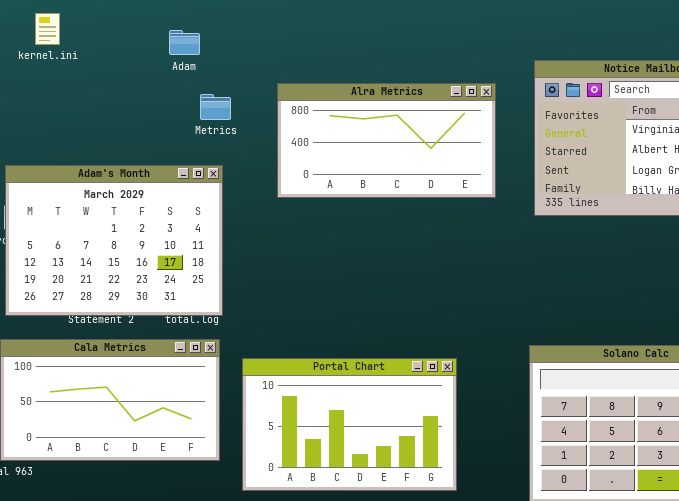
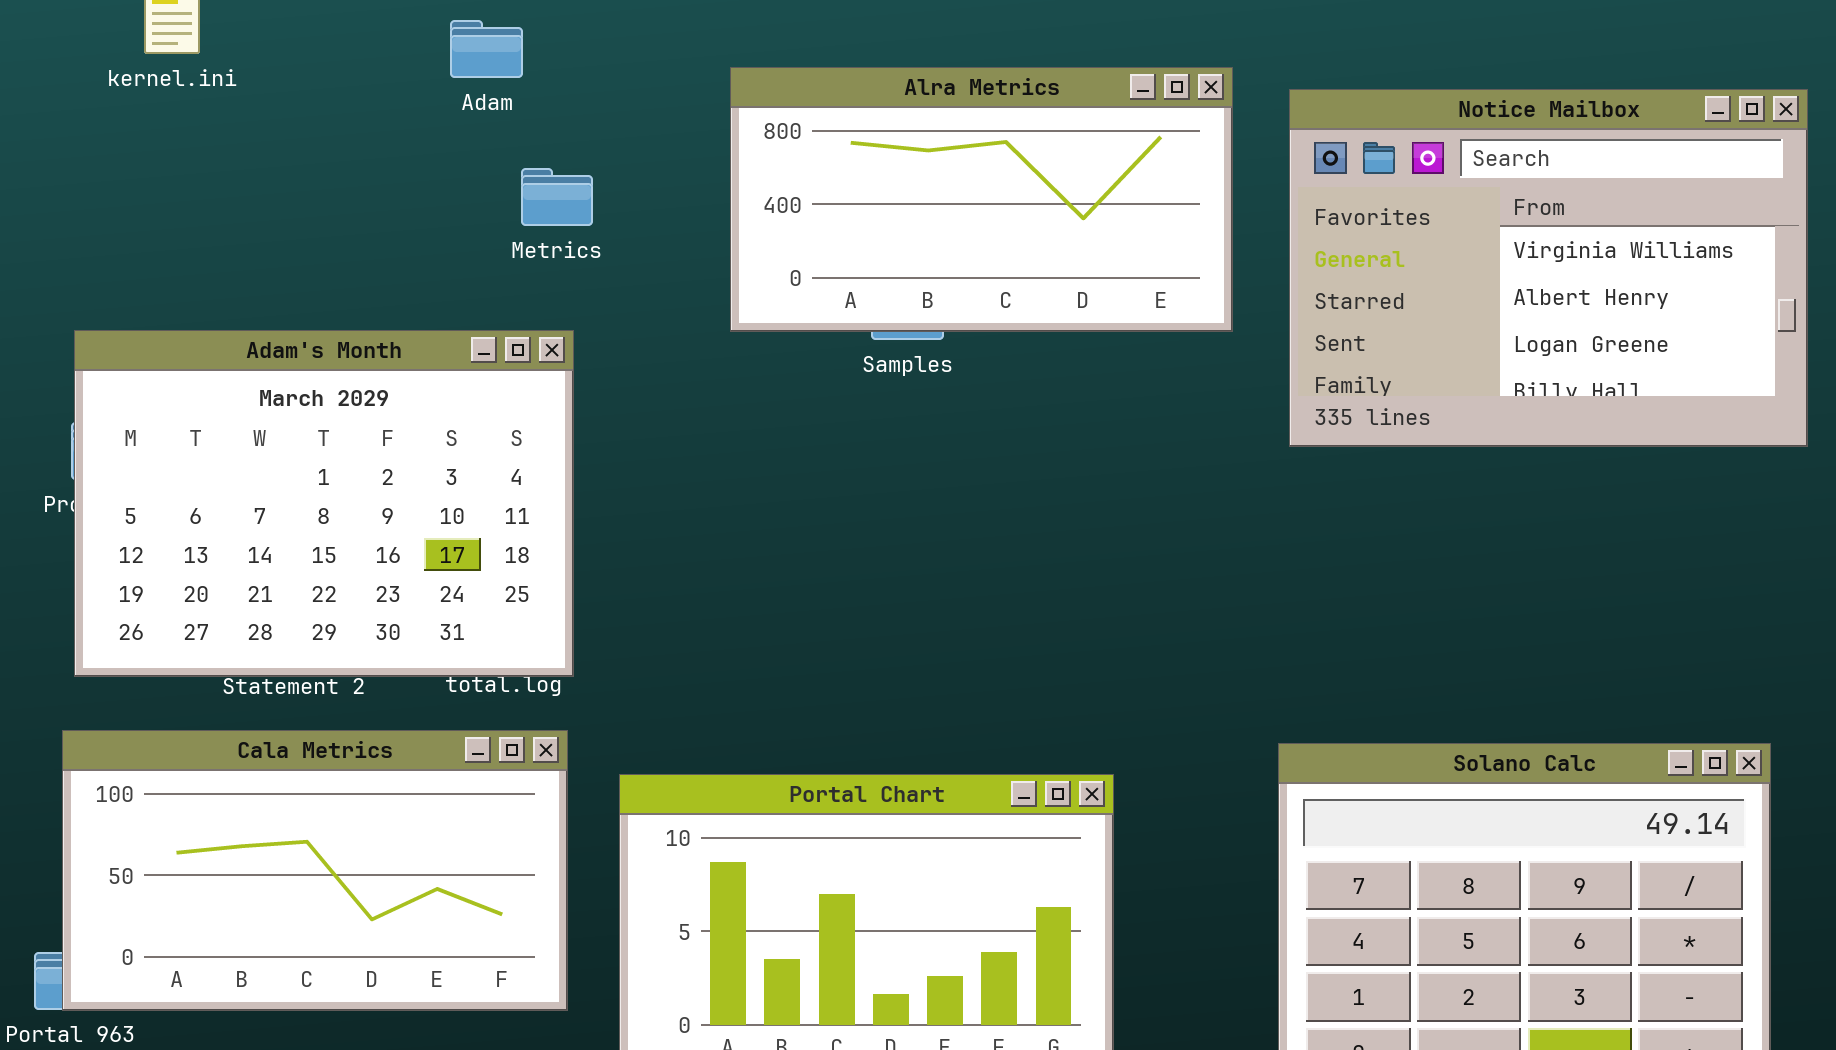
Alra Metrics: [277,83,496,198] -> [730,67,1233,332], moved

